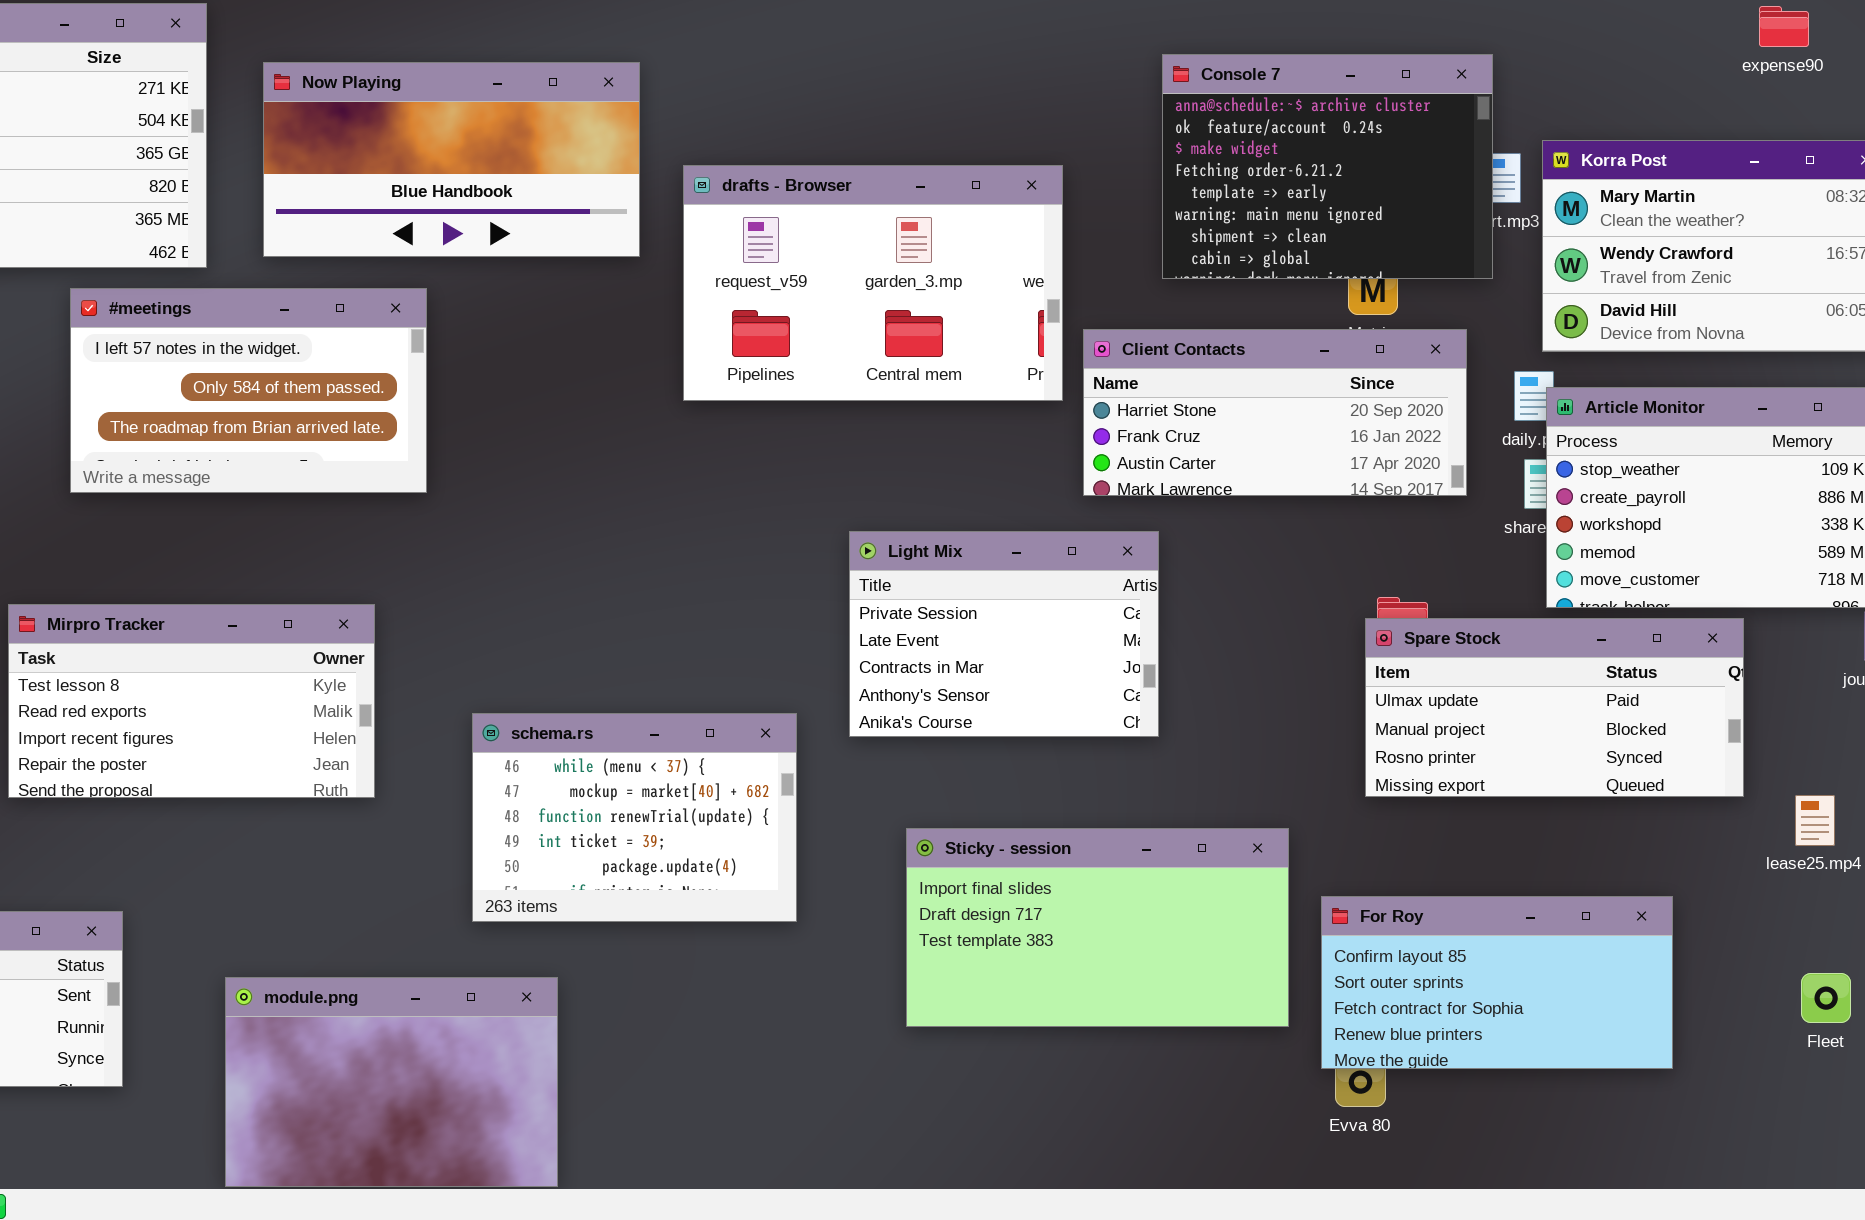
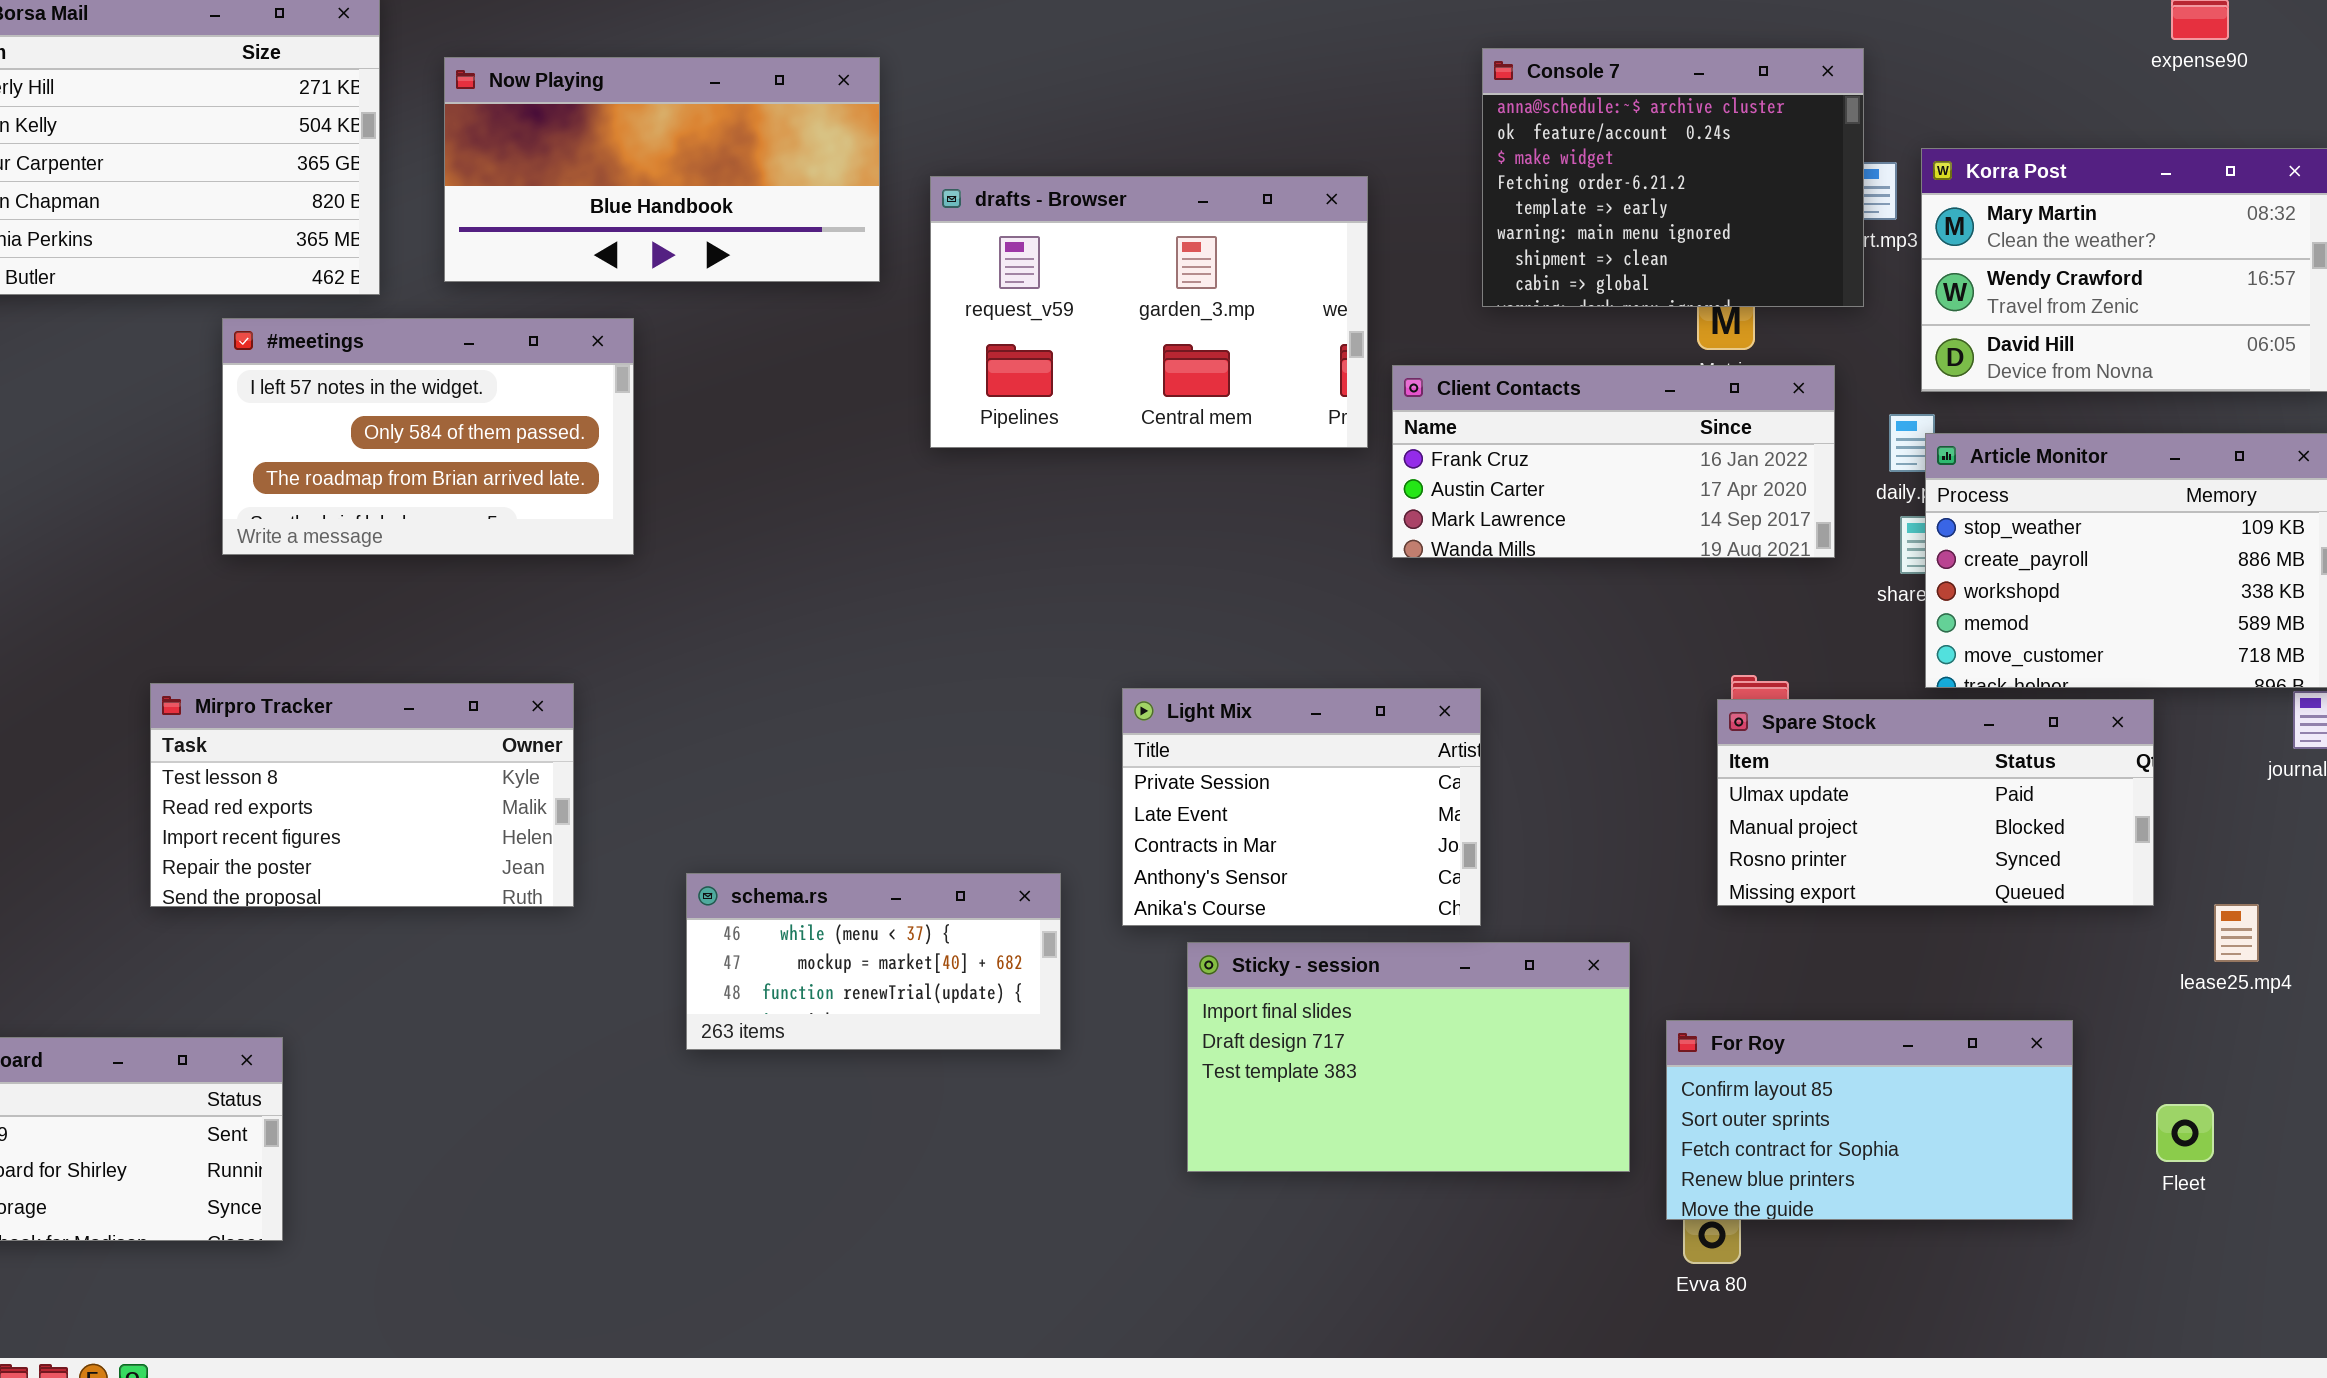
Client Contacts: [1083,329,1467,496] -> [1392,365,1835,558], scrolled down 1 row
Light Mix: [849,531,1159,737] -> [1122,688,1481,926], moved
schema.rs: [472,713,797,922] -> [686,873,1061,1050], resized
Fleet: [1801,973,1851,1023] -> [2156,1104,2214,1162], moved
module.png: [225,977,558,1187] -> none, closed

